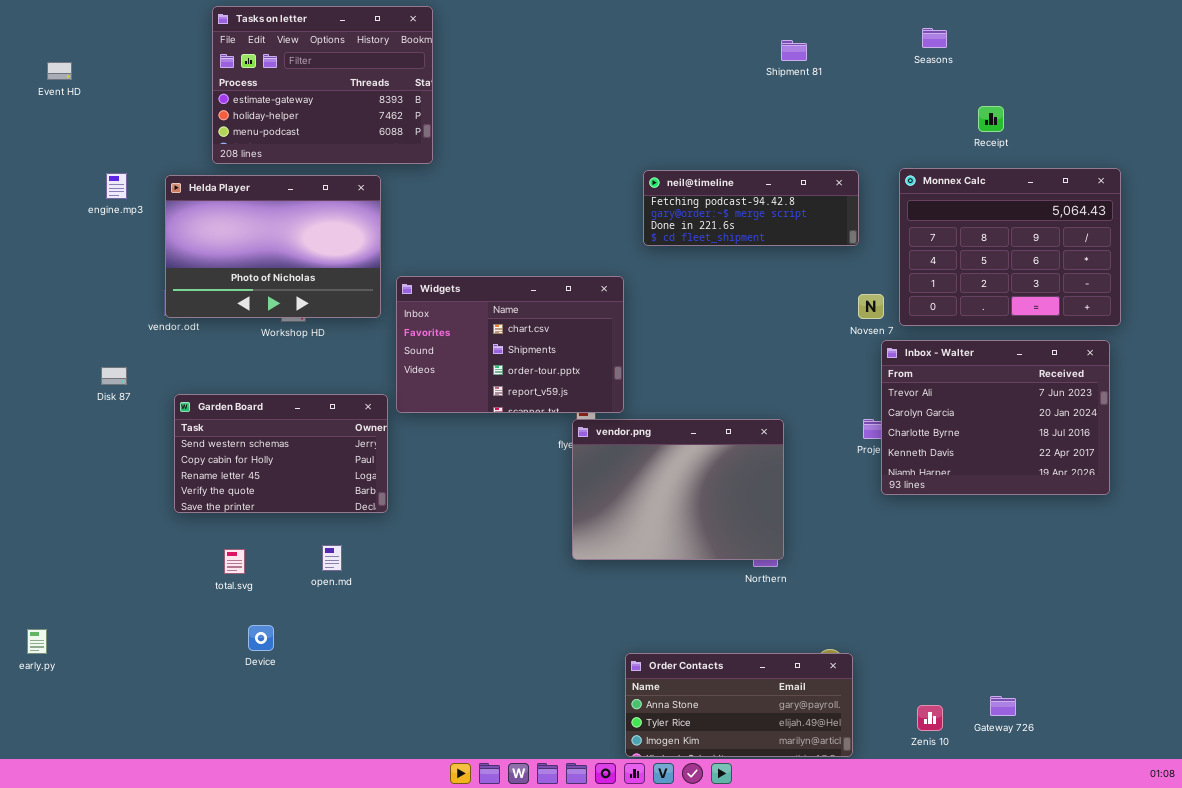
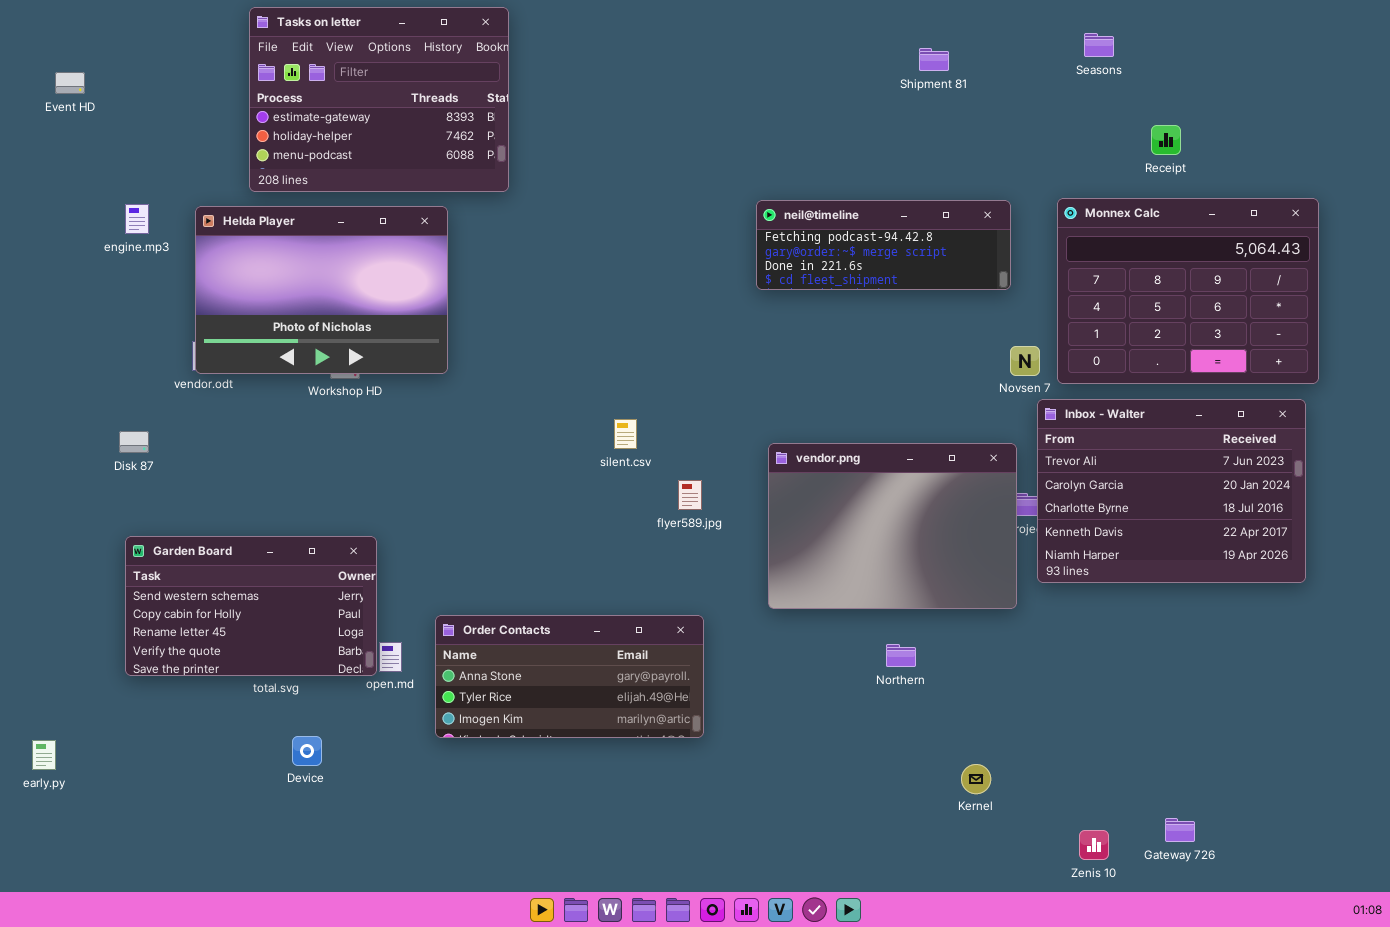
Widgets: [396,276,624,413] -> none, closed
Garden Board: [174,394,388,513] -> [125,536,377,676], moved
vendor.png: [572,419,784,560] -> [768,443,1017,609], moved
Order Contacts: [625,653,853,757] -> [435,615,704,738], moved

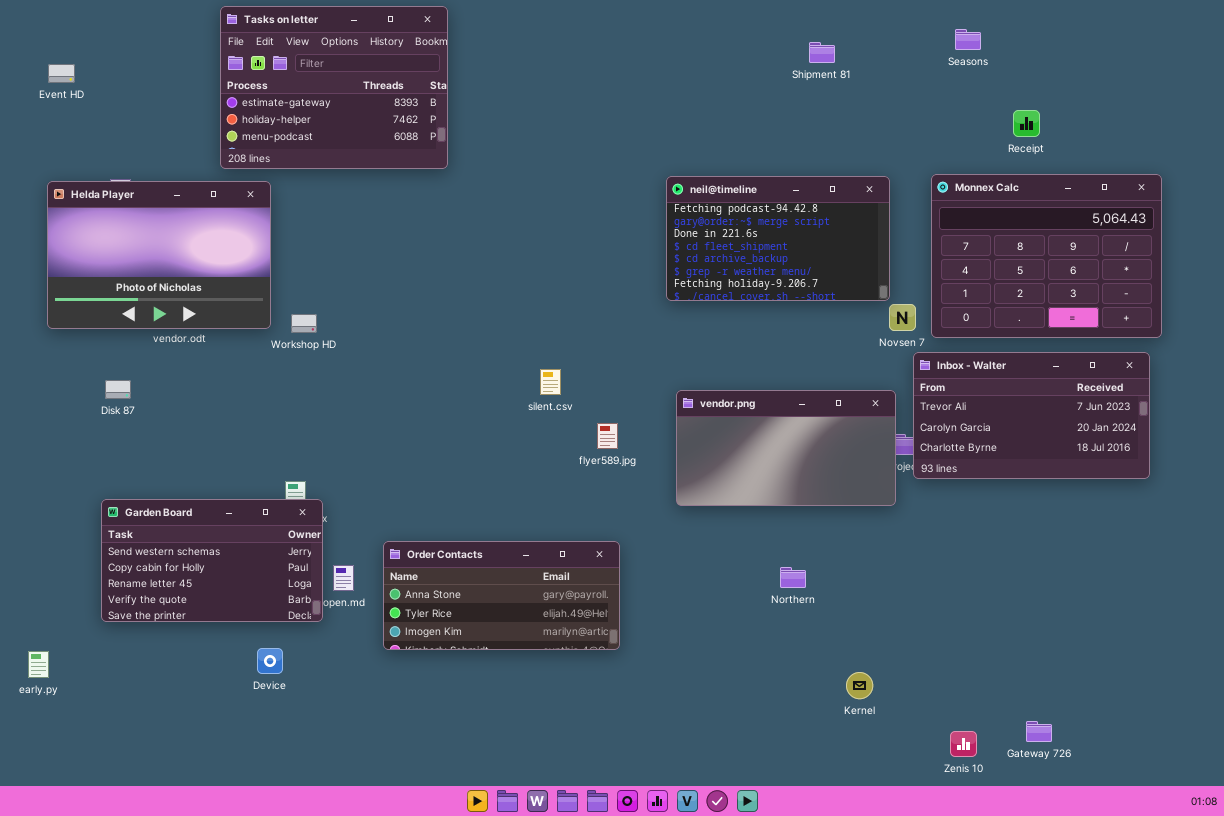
neil@timeline: [756,200,1011,290] -> [666,176,890,301], resized
Helda Player: [195,206,448,374] -> [47,181,271,329], moved
Inbox - Walter: [1037,399,1306,583] -> [913,352,1150,479], resized
vendor.png: [768,443,1017,609] -> [676,390,896,506], resized
Garden Board: [125,536,377,676] -> [101,499,323,622], moved

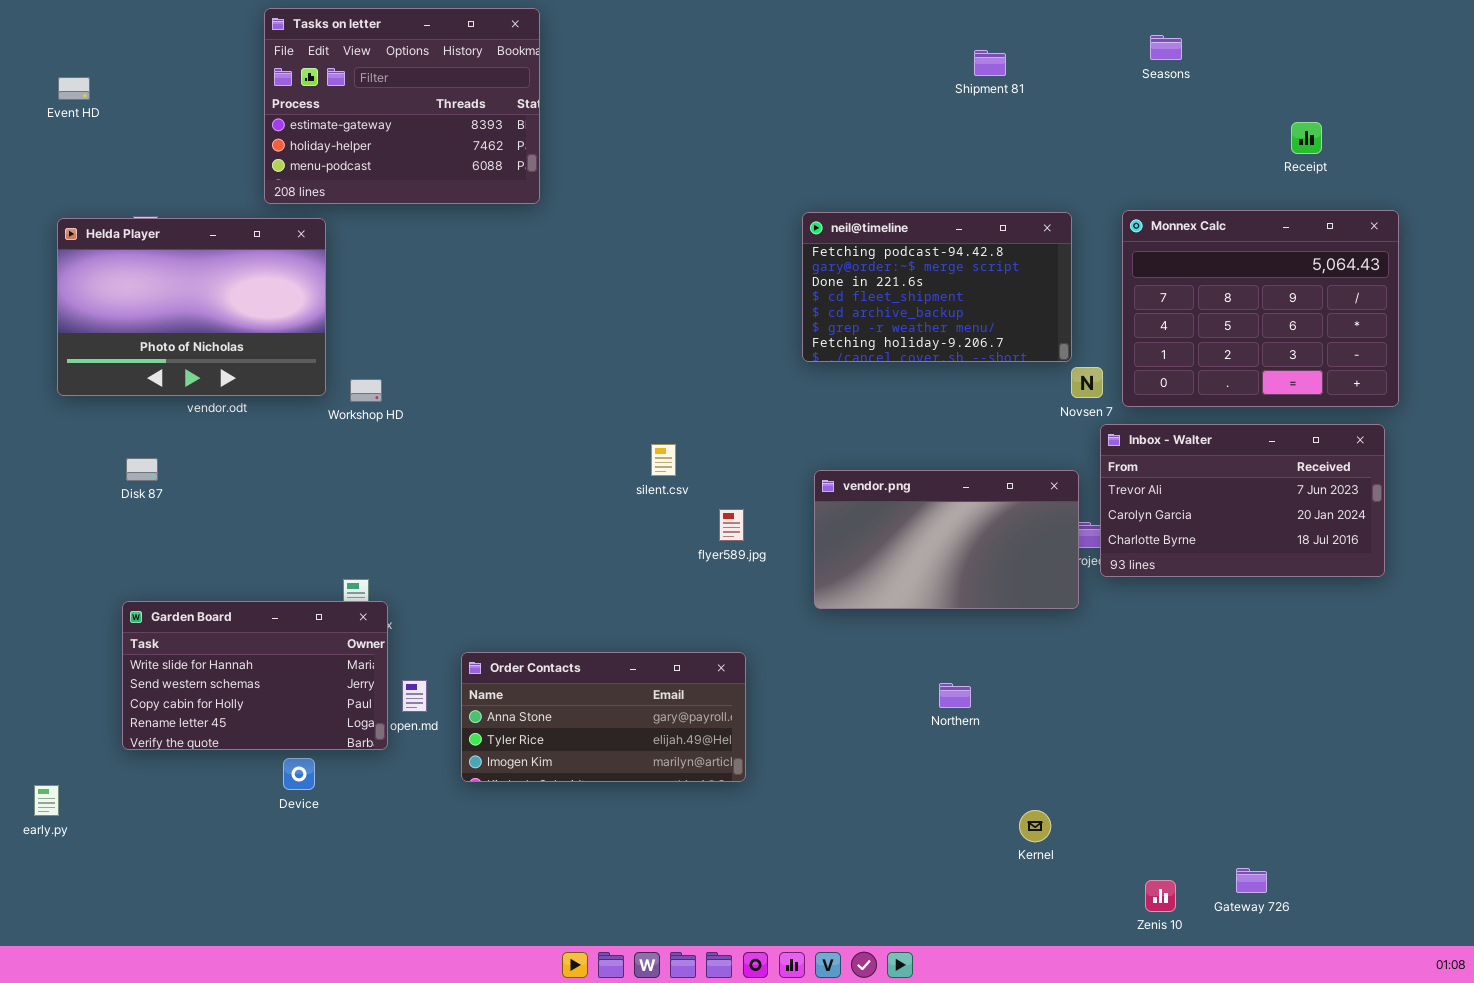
Receipt: [1013,110,1040,137] -> [1291,122,1322,154], moved
Garden Board: [101,499,323,622] -> [122,601,388,750], scrolled up 1 row
Device: [257,648,283,674] -> [283,758,315,790], moved

